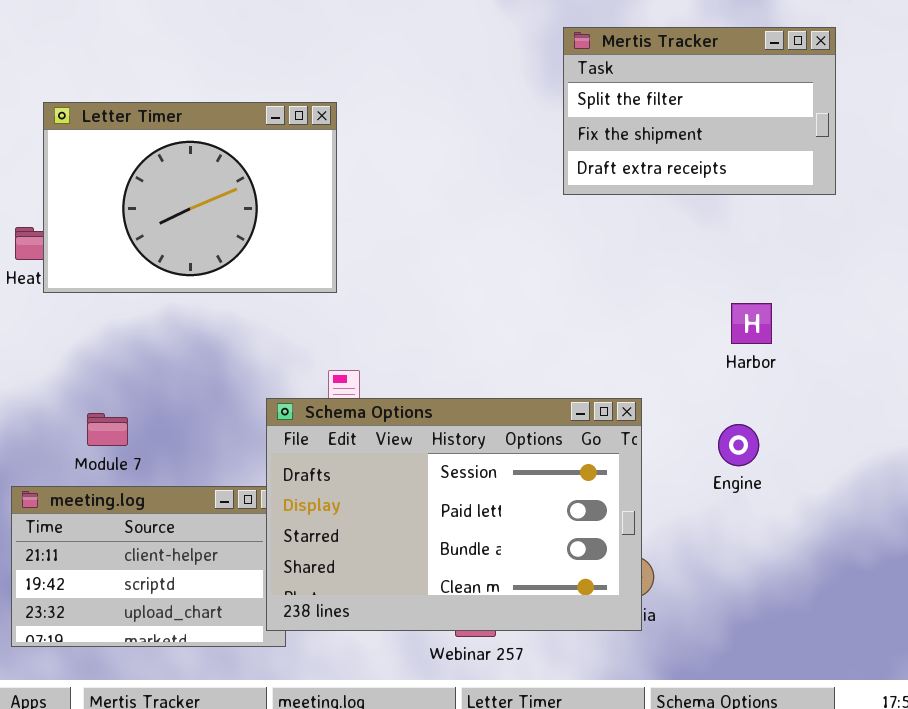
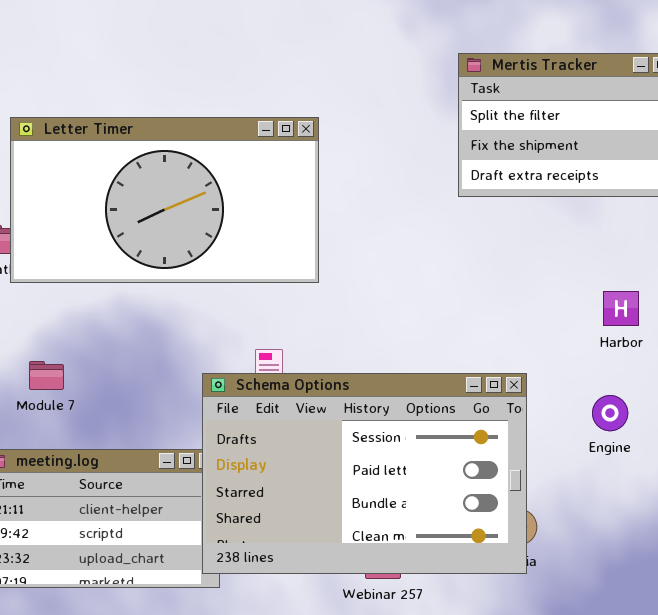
Letter Timer: [43,102,337,293] -> [10,117,319,283], resized
Module 7: [87,413,128,446] -> [29,361,64,390], moved

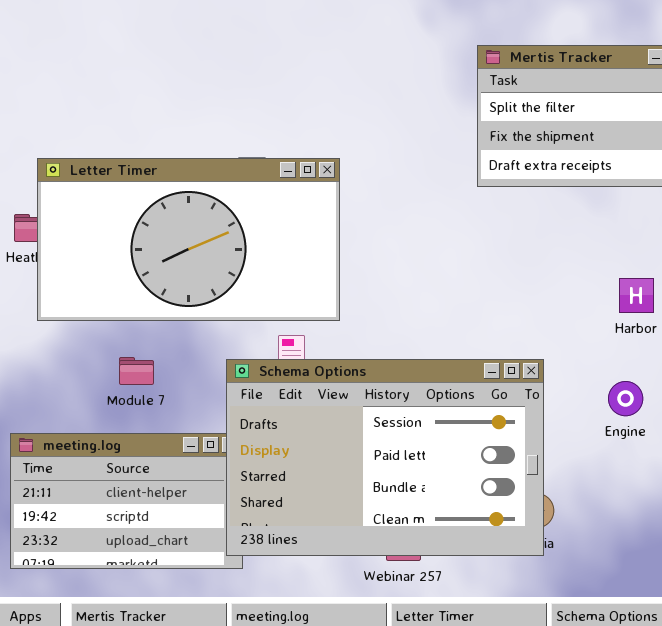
Letter Timer: [10,117,319,283] -> [37,158,340,321], moved
Module 7: [29,361,64,390] -> [119,357,154,385], moved

